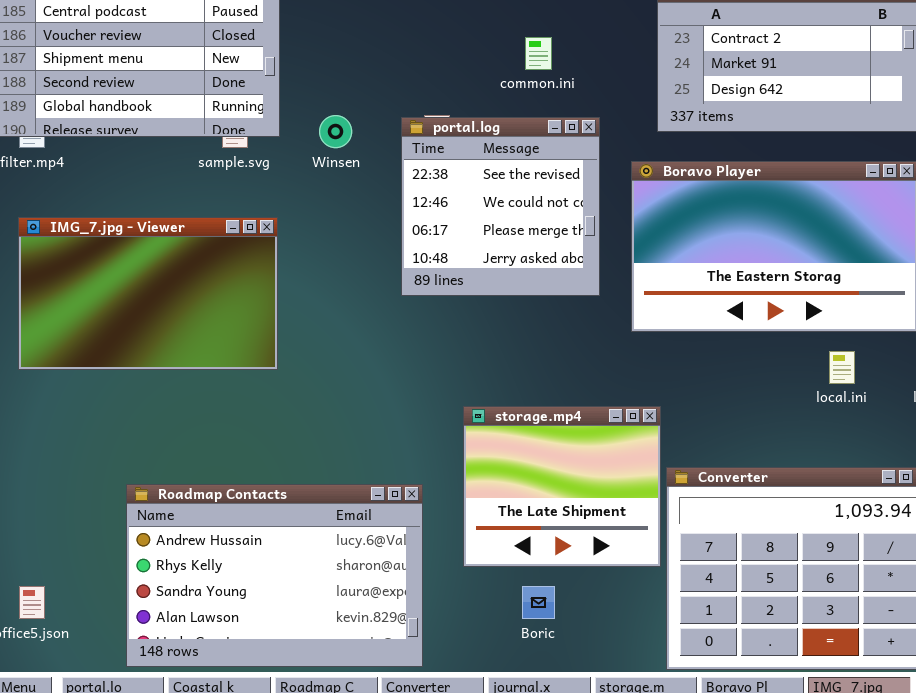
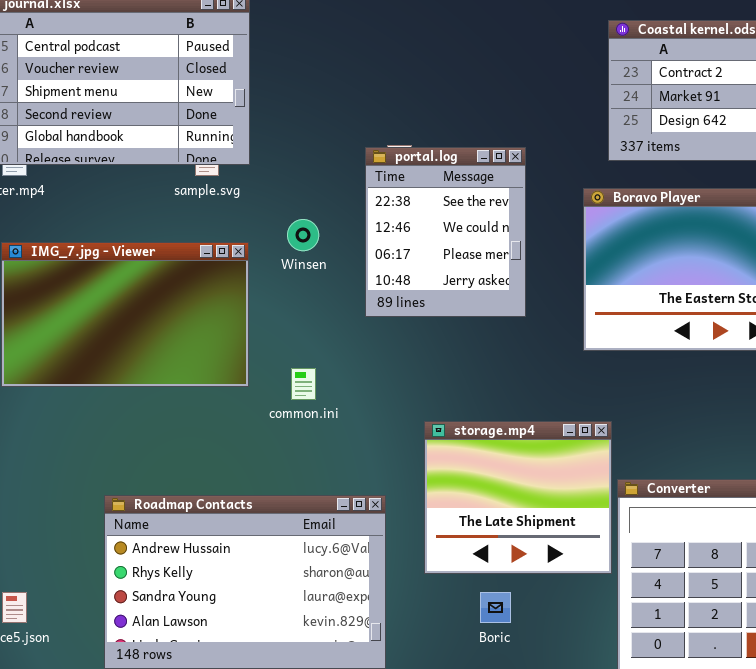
common.ini: [525,37,552,70] -> [291,368,316,400], moved
Winsen: [319,115,352,148] -> [287,219,319,251], moved
portal.log: [401,117,600,296] -> [365,147,526,317], resized

